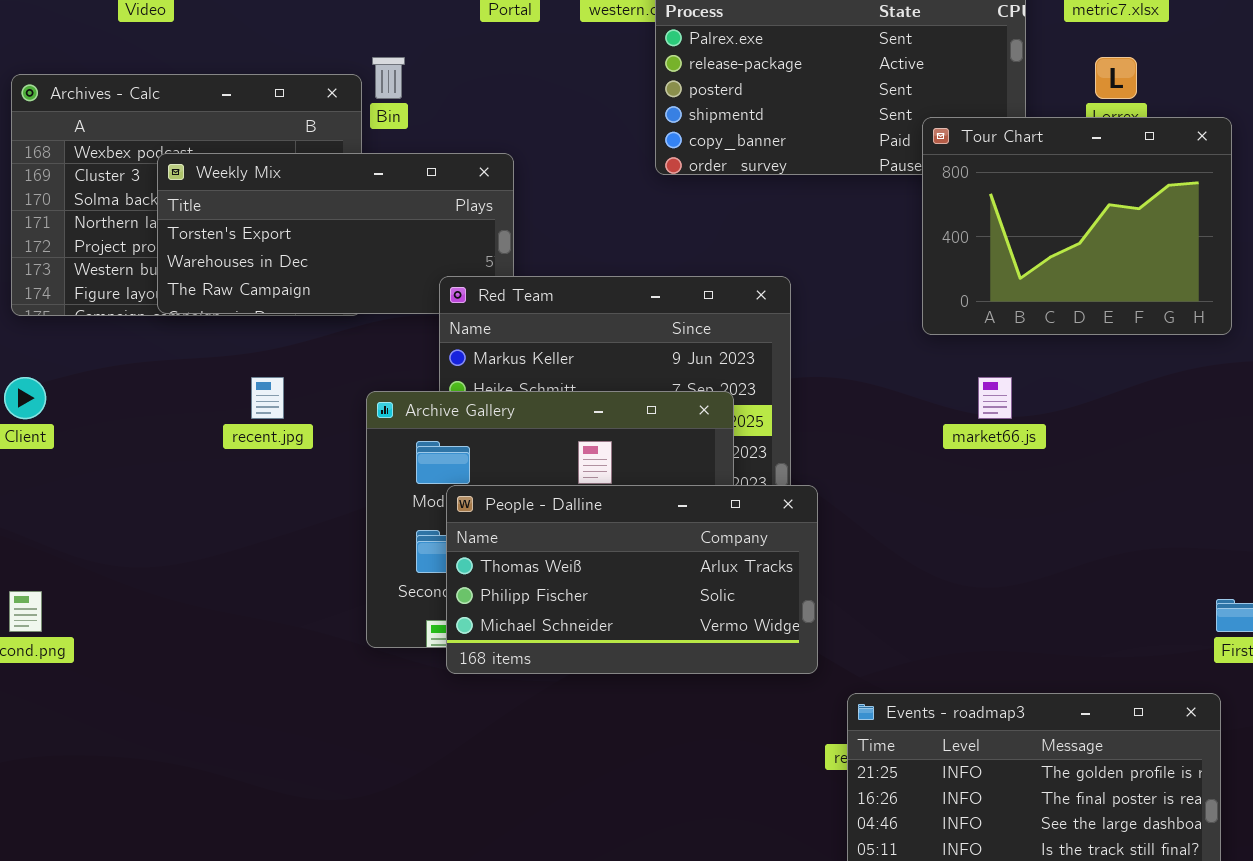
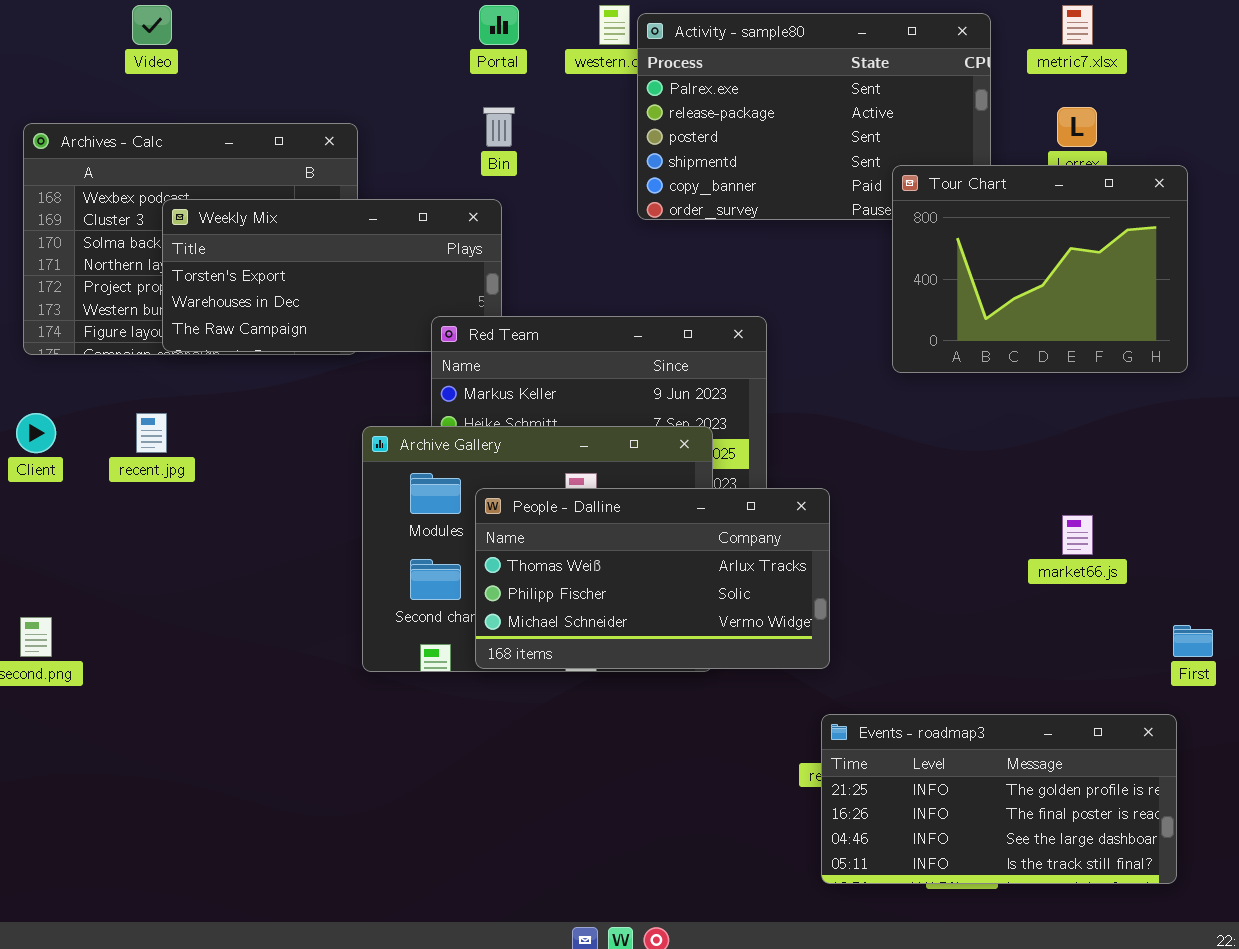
Bin: [372,57,405,99] -> [483,107,515,147], moved
recent.jpg: [251,377,284,419] -> [136,413,167,453], moved
market66.js: [978,377,1012,419] -> [1062,515,1093,555], moved
People - Dalline: [446,485,818,674] -> [475,488,830,669], moved

